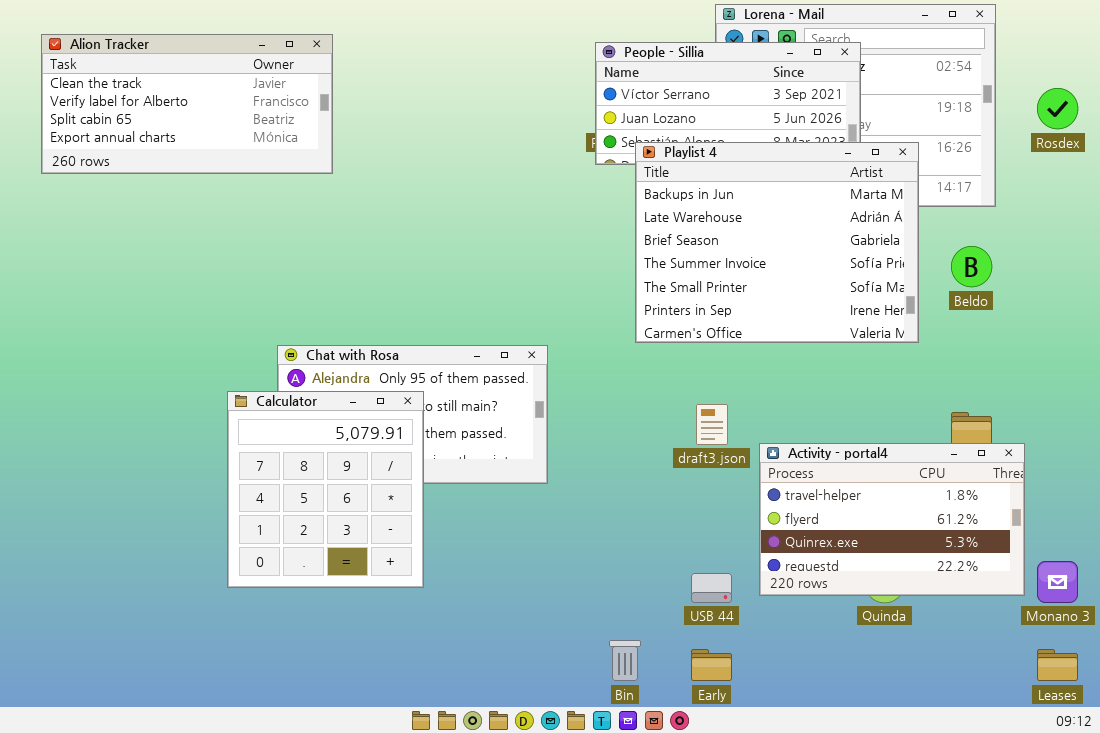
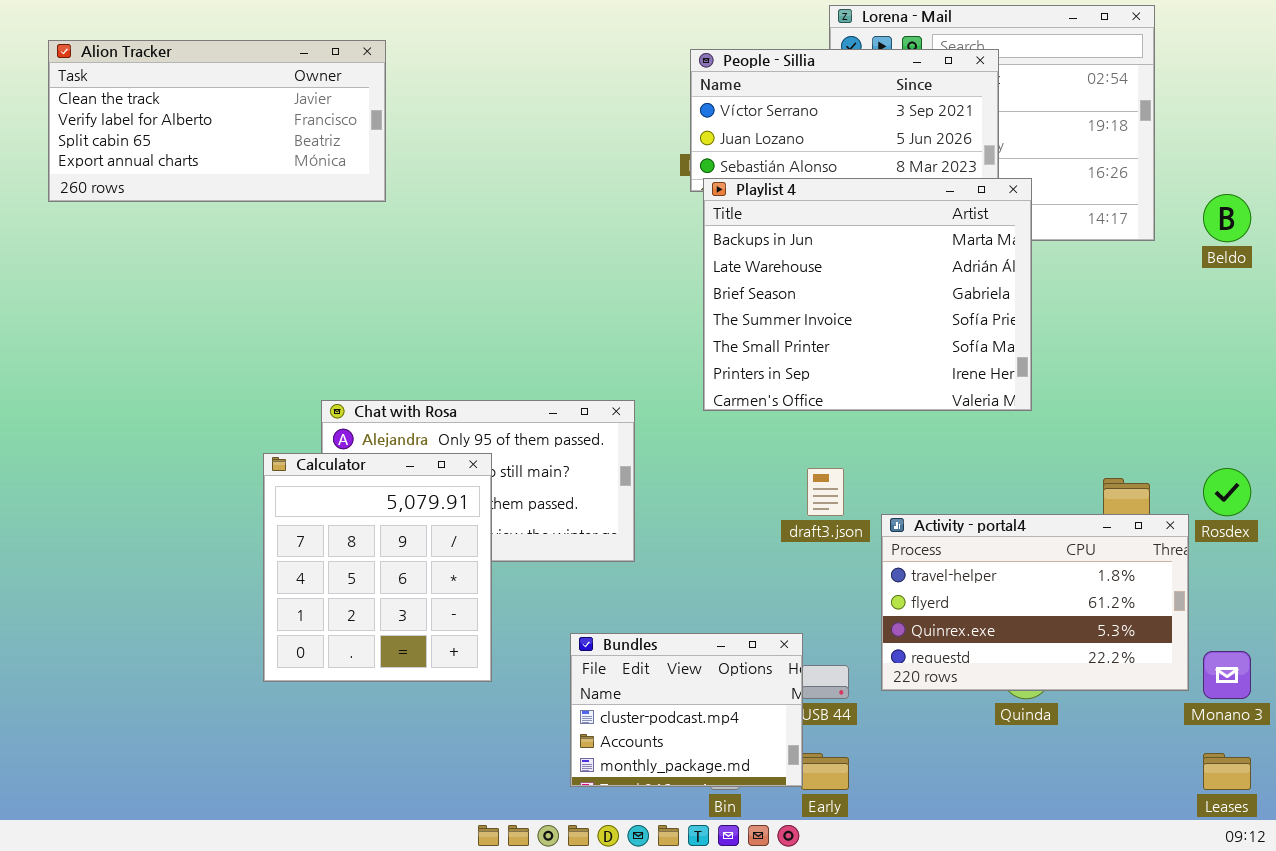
Rosdex: [1037,88,1078,129] -> [1203,468,1251,516], moved
Playlist 4: [635,142,919,343] -> [703,178,1032,411], moved
Beldo: [951,246,992,287] -> [1203,194,1251,242], moved
Bundles: none -> [570,633,803,787], opened

